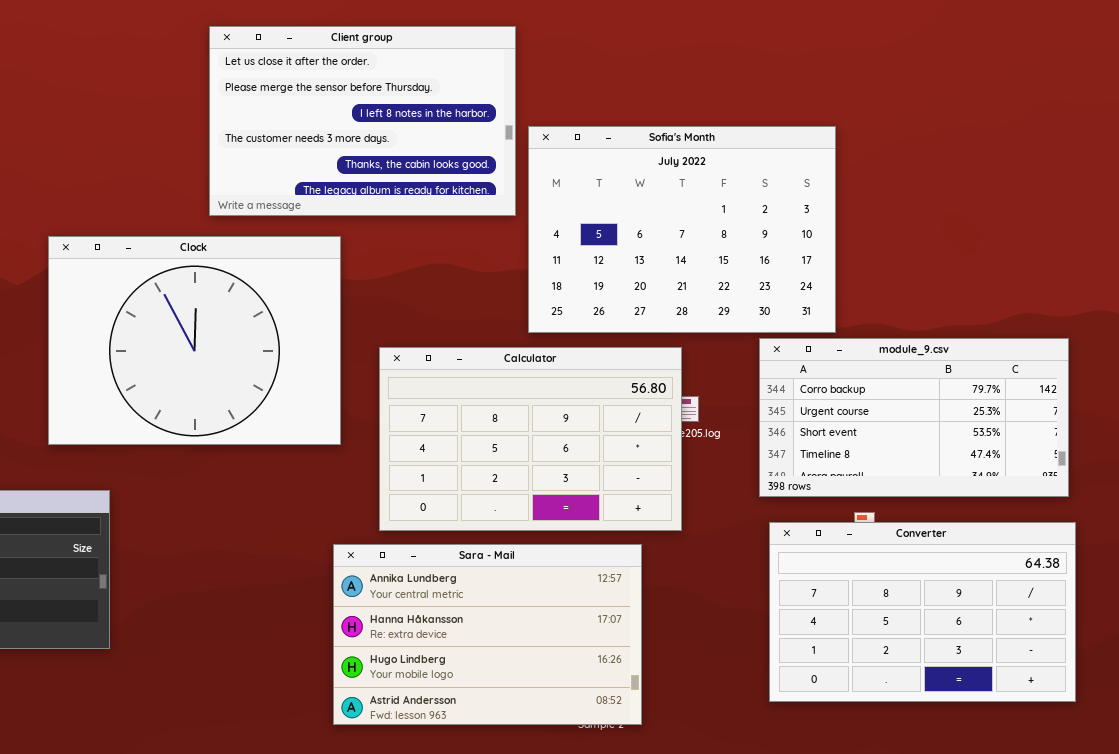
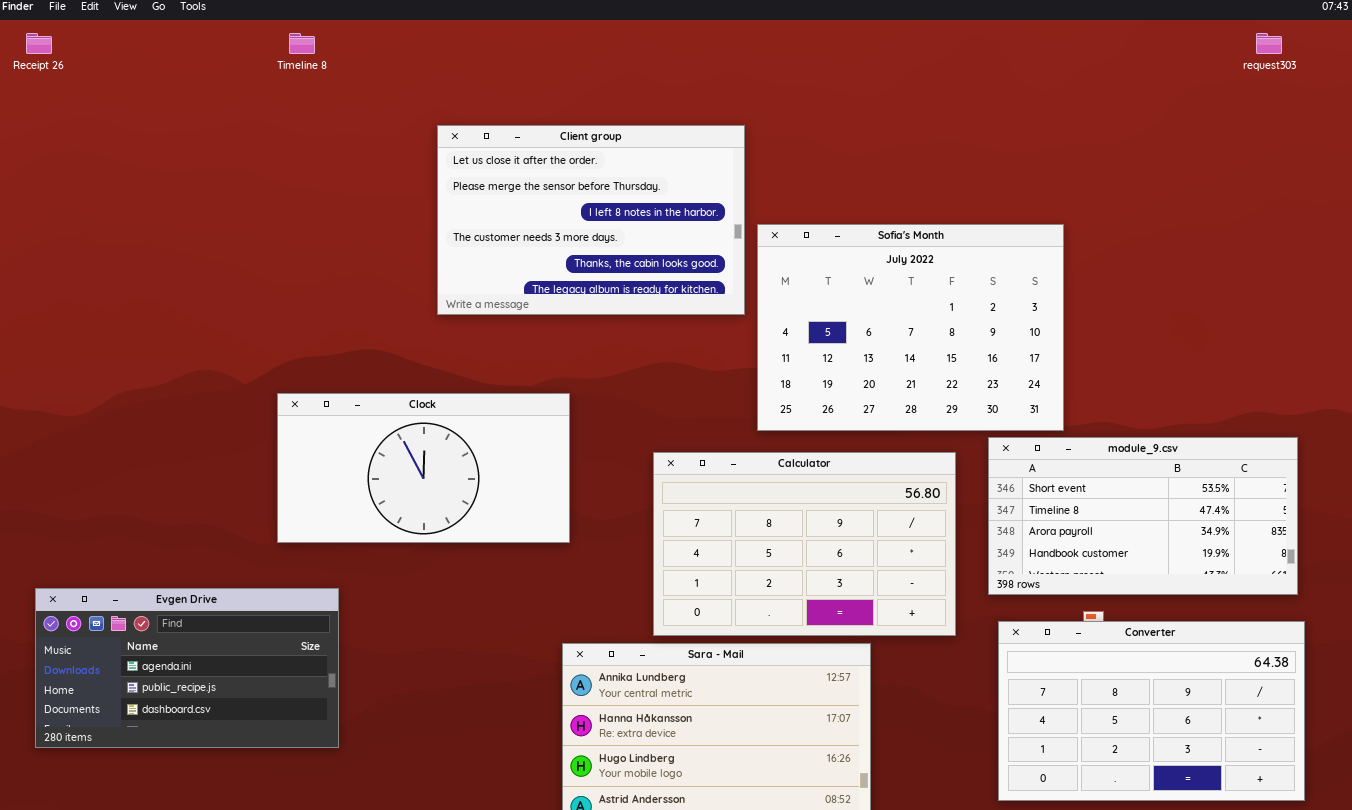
Clock: [48,236,341,445] -> [277,393,570,543], resized
module_9.csv: [759,338,1069,497] -> [988,437,1298,595], scrolled down 2 rows
Calculator: [379,347,682,531] -> [653,452,956,636], moved

